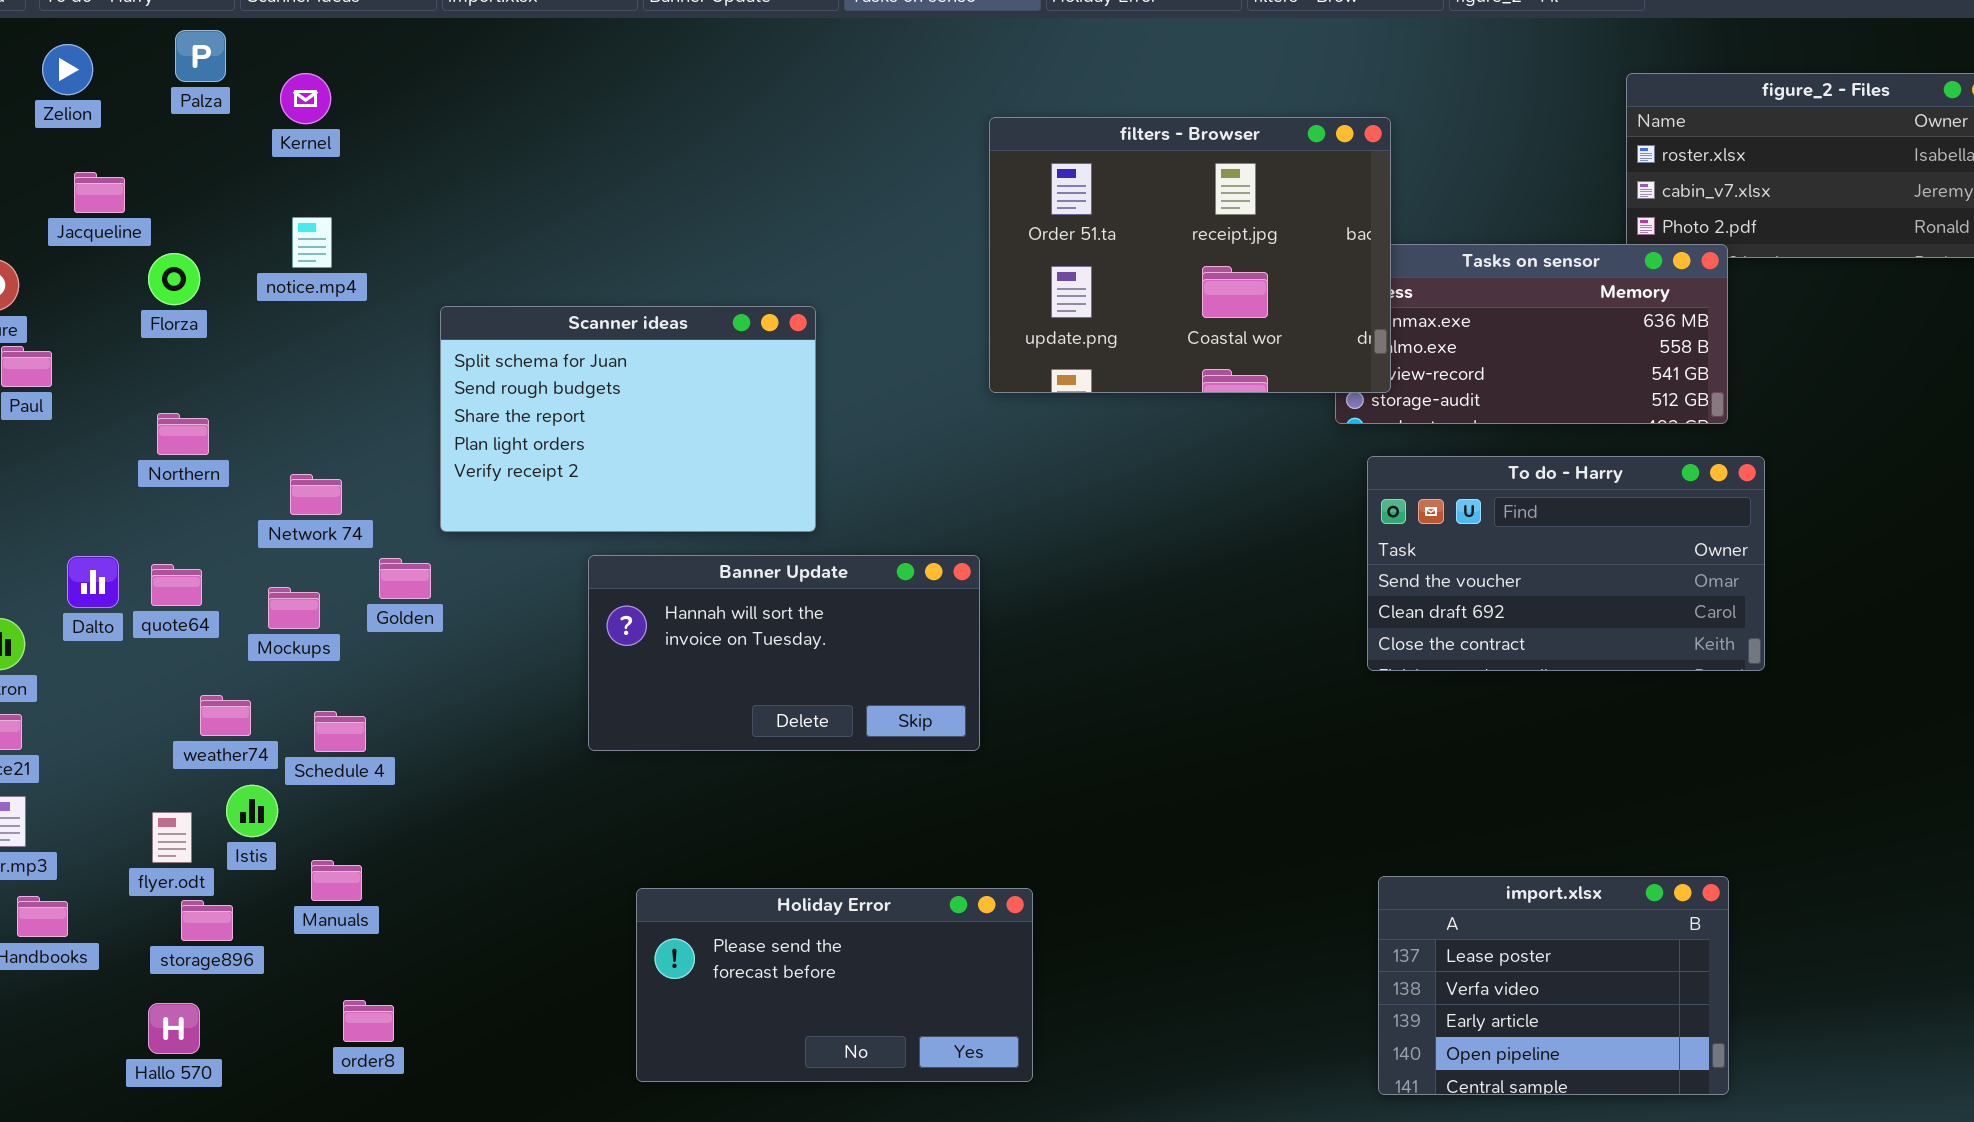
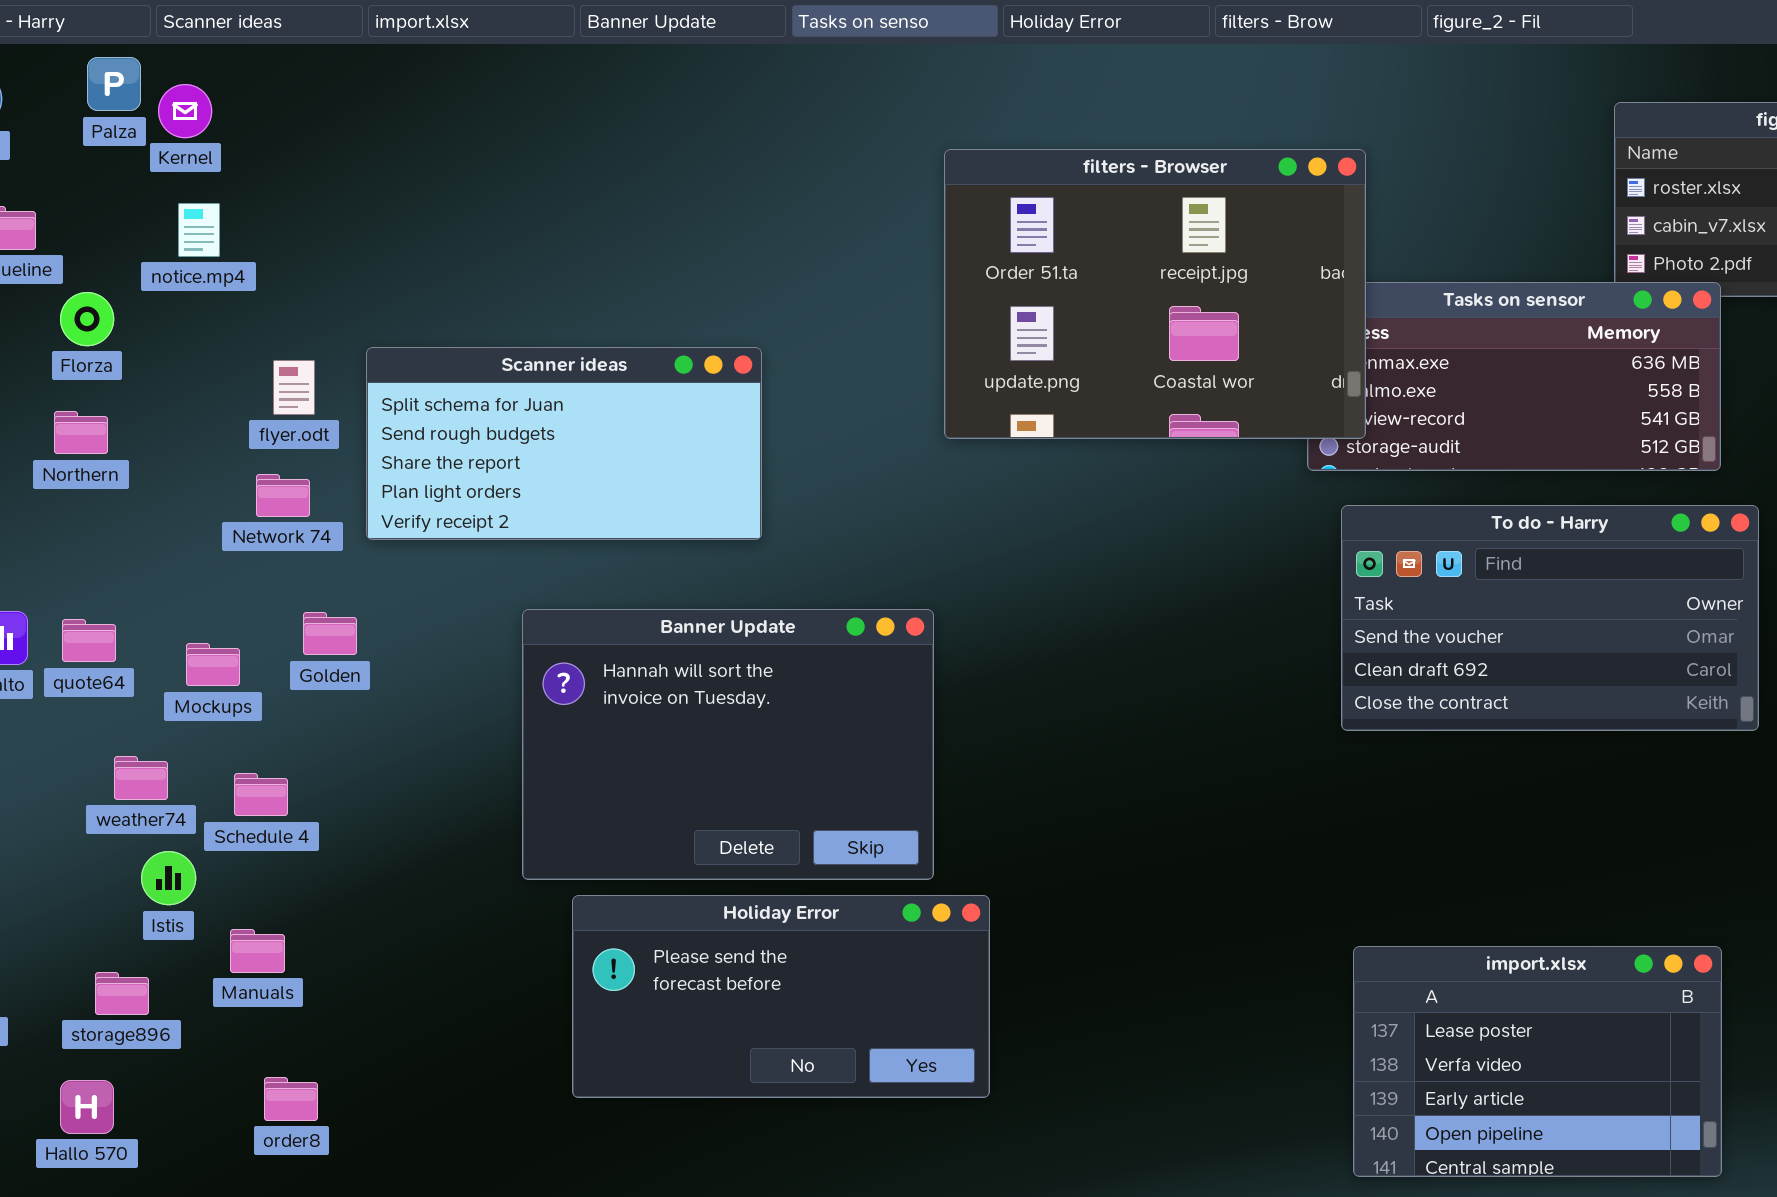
Kernel: [280,73,331,124] -> [158,84,212,138], moved
notice.mp4: [292,217,332,268] -> [178,203,220,257], moved
Scanner ideas: [440,306,816,532] -> [366,347,762,540], resized
Northern: [157,413,209,455] -> [54,411,108,454], moved
Network 74: [290,474,342,515] -> [256,474,310,517], moved
Banner Update: [588,555,980,751] -> [522,609,934,880], resized
flyer.odt: [152,812,192,863] -> [273,360,315,415], moved
Holiday Error: [636,888,1033,1082] -> [572,895,990,1098], moved

